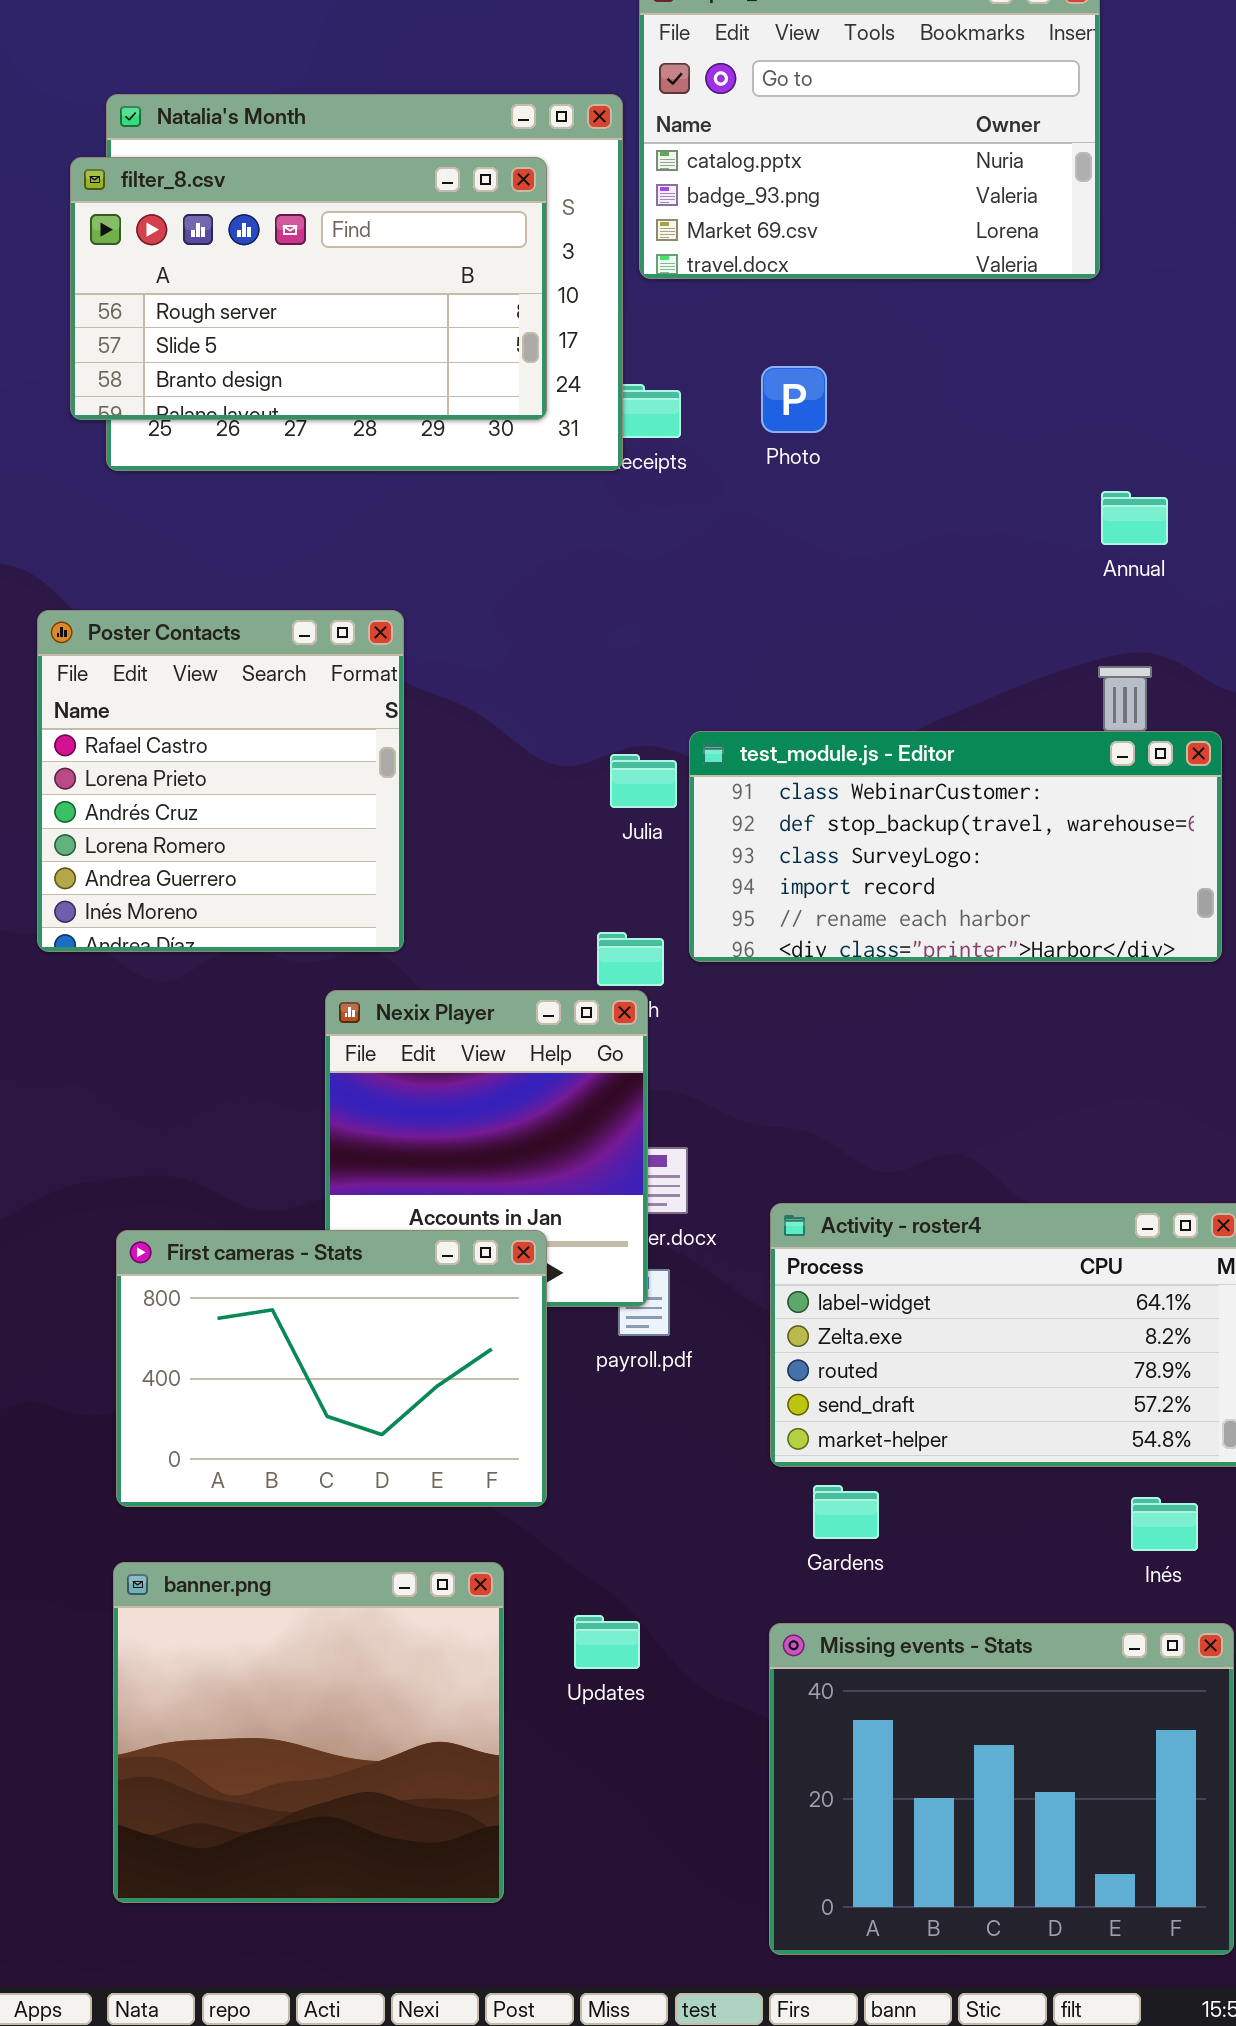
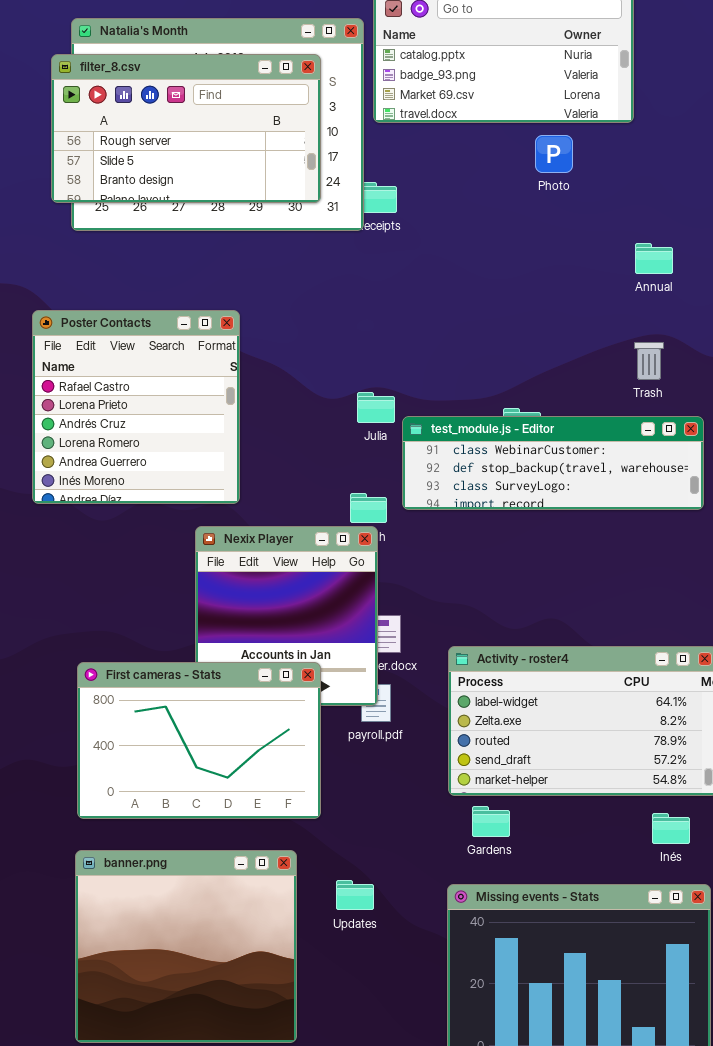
Photo: [761,366,827,433] -> [535,135,573,173], moved
test_module.js - Editor: [689,731,1222,962] -> [402,416,704,510], resized

